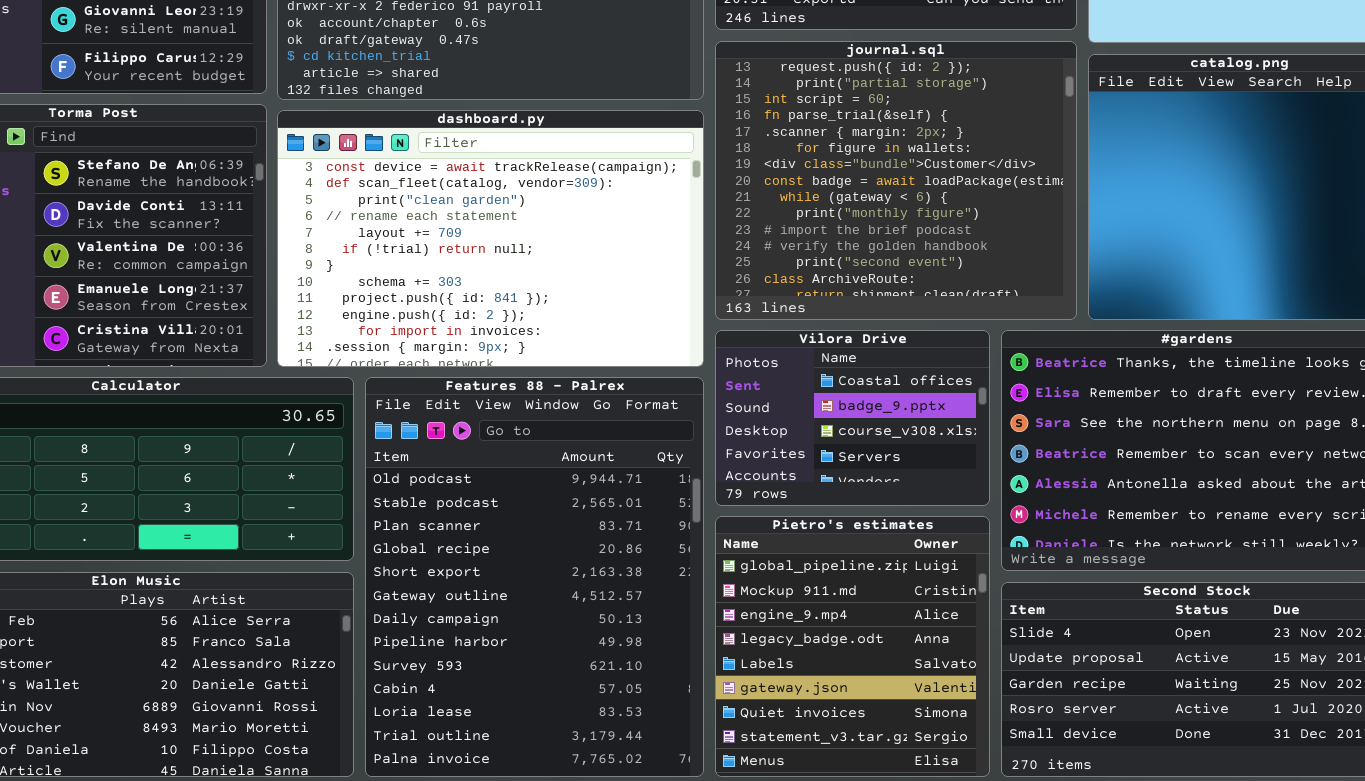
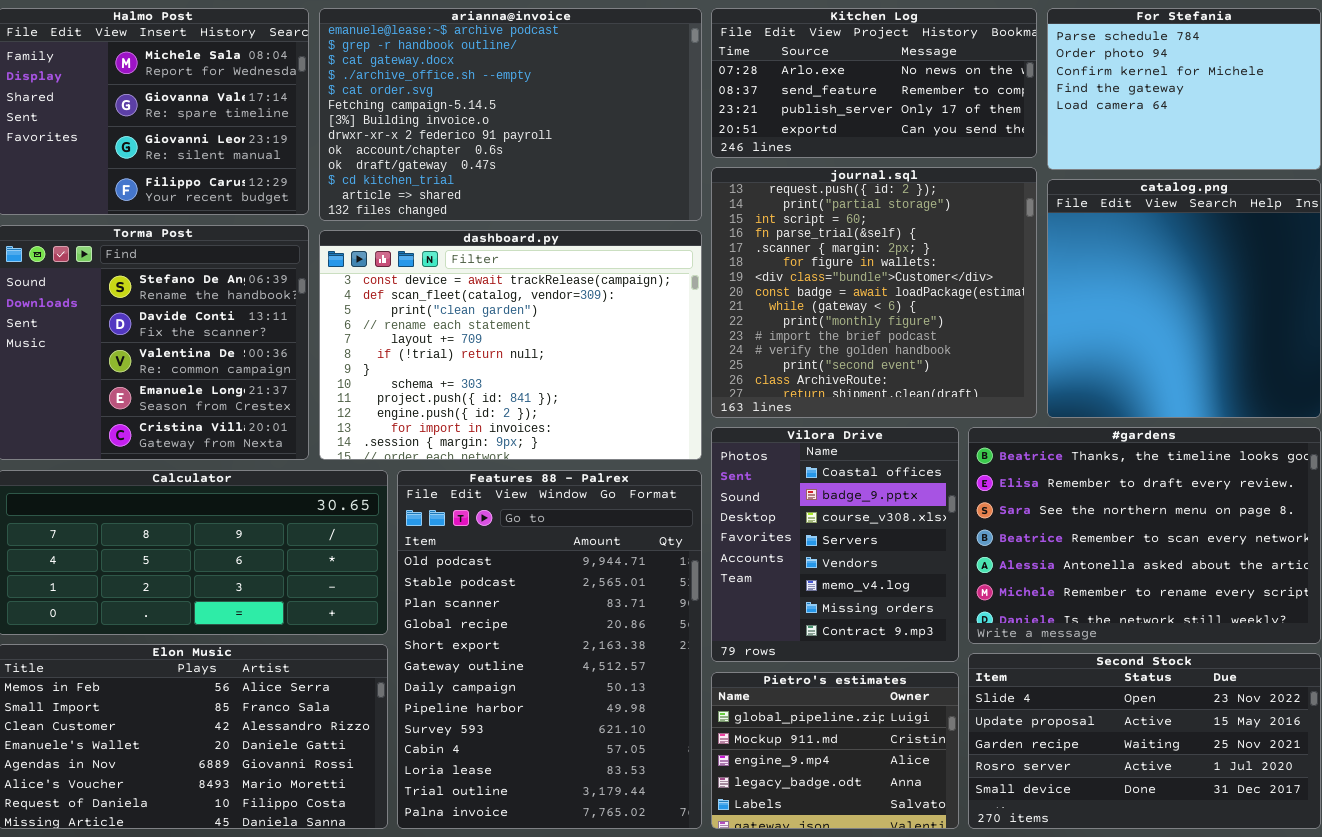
Vilora Drive: [715,330,990,506] -> [711,427,959,662], resized
Pietro's estimates: [715,516,990,777] -> [711,672,959,829], resized

